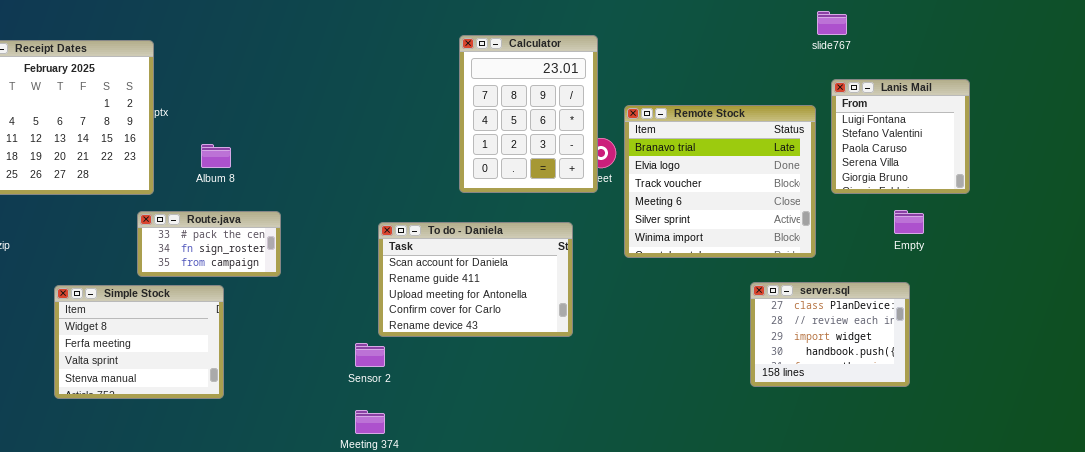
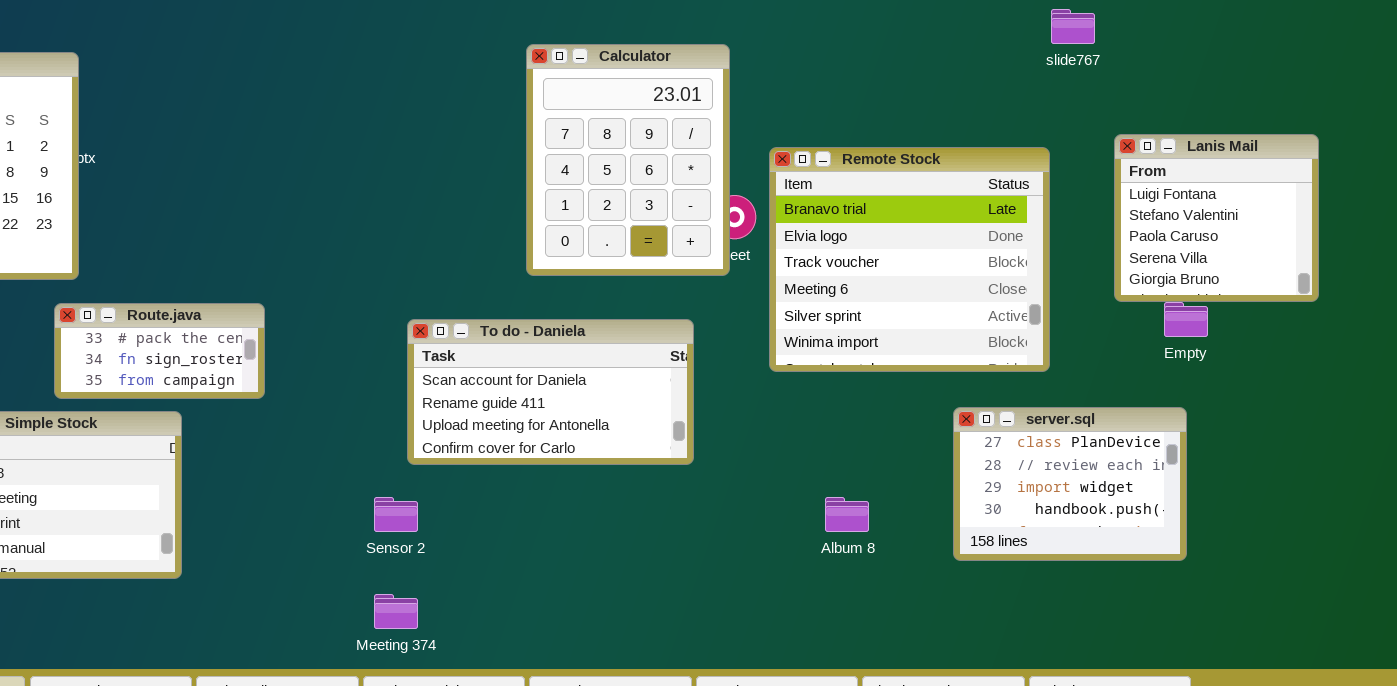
Lanis Mail: [831,79,970,194] -> [1114,134,1319,302], moved
Album 8: [201,144,231,168] -> [825,497,869,532], moved
To do - Daniela: [378,222,573,337] -> [407,319,694,465], resized

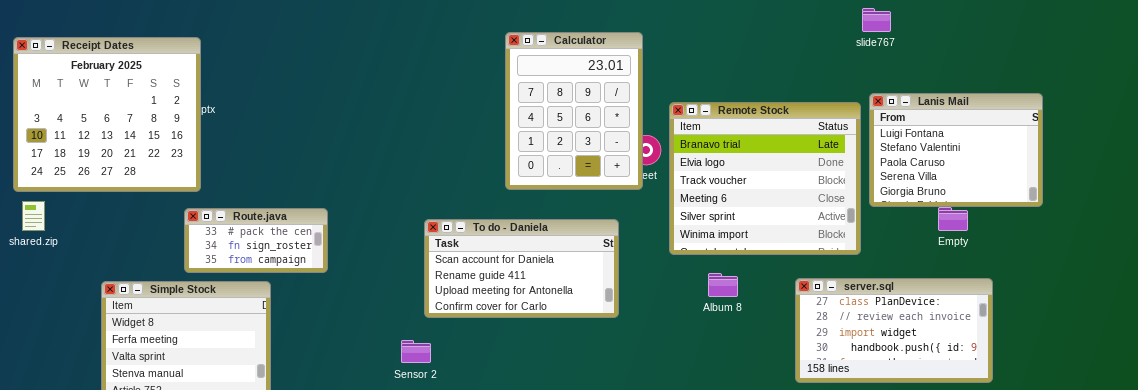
Lanis Mail: [1114,134,1319,302] -> [869,93,1043,207], resized
server.sql: [953,407,1187,561] -> [795,278,993,383], resized
Album 8: [825,497,869,532] -> [708,273,738,297], moved

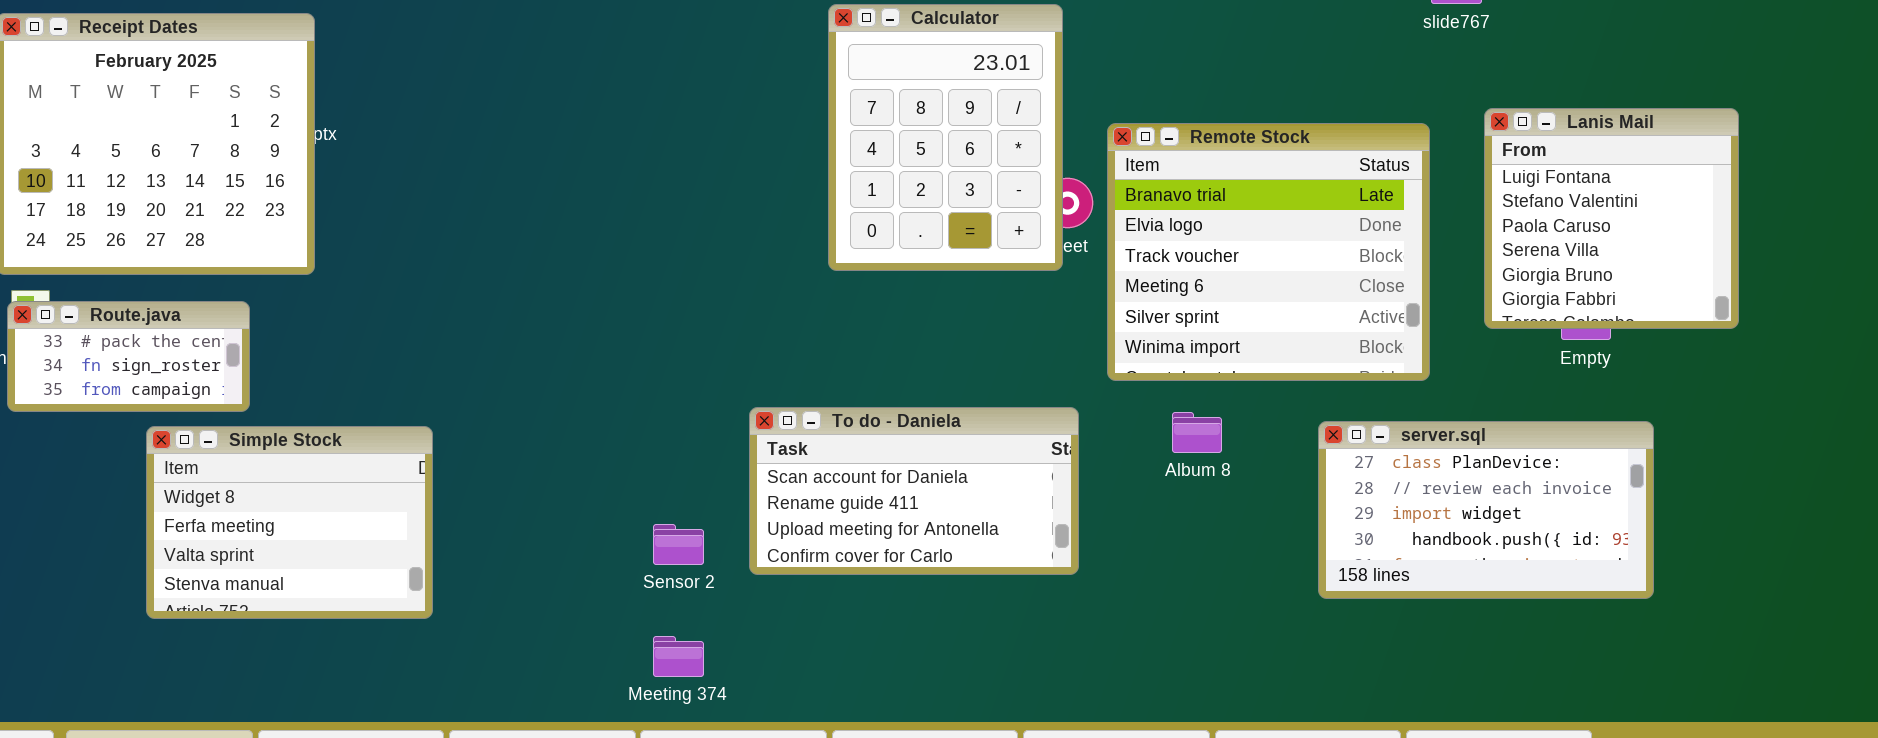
Lanis Mail: [869,93,1043,207] -> [1484,108,1739,329], resized
Route.java: [184,208,328,273] -> [7,301,250,412], moved
To do - Daniela: [424,219,619,318] -> [749,407,1079,575], moved

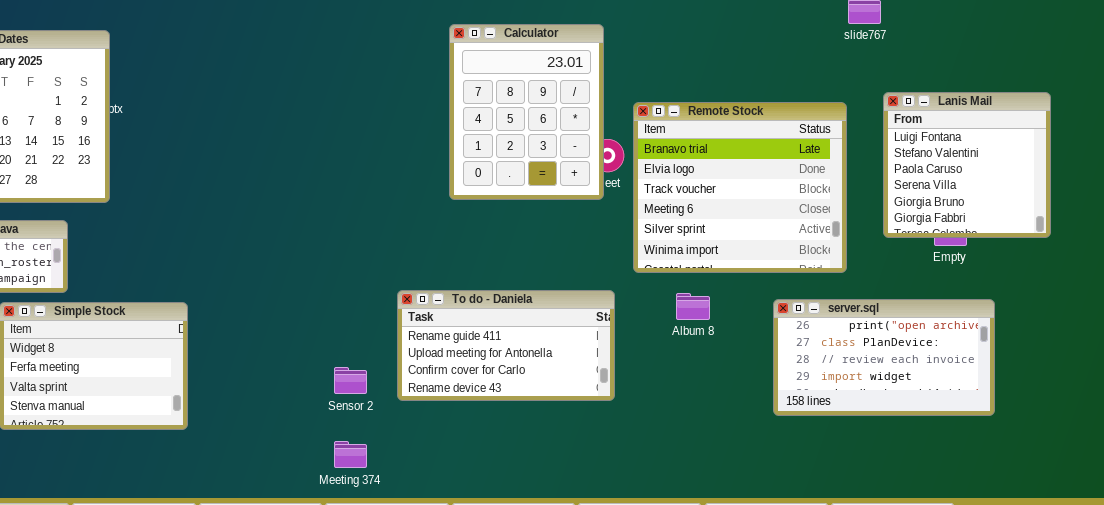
To do - Daniela: [749,407,1079,575] -> [397,290,615,401], scrolled down 1 row
server.sql: [1318,421,1654,599] -> [773,299,995,416], scrolled up 1 row

